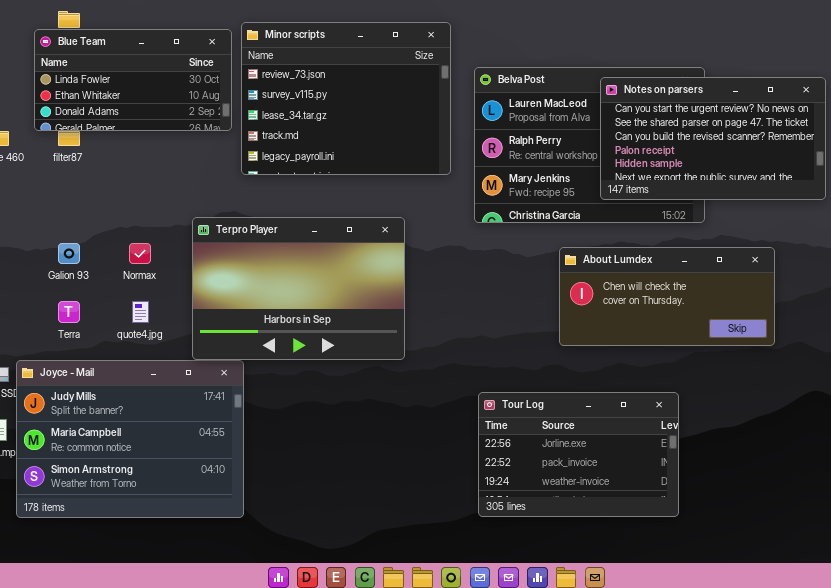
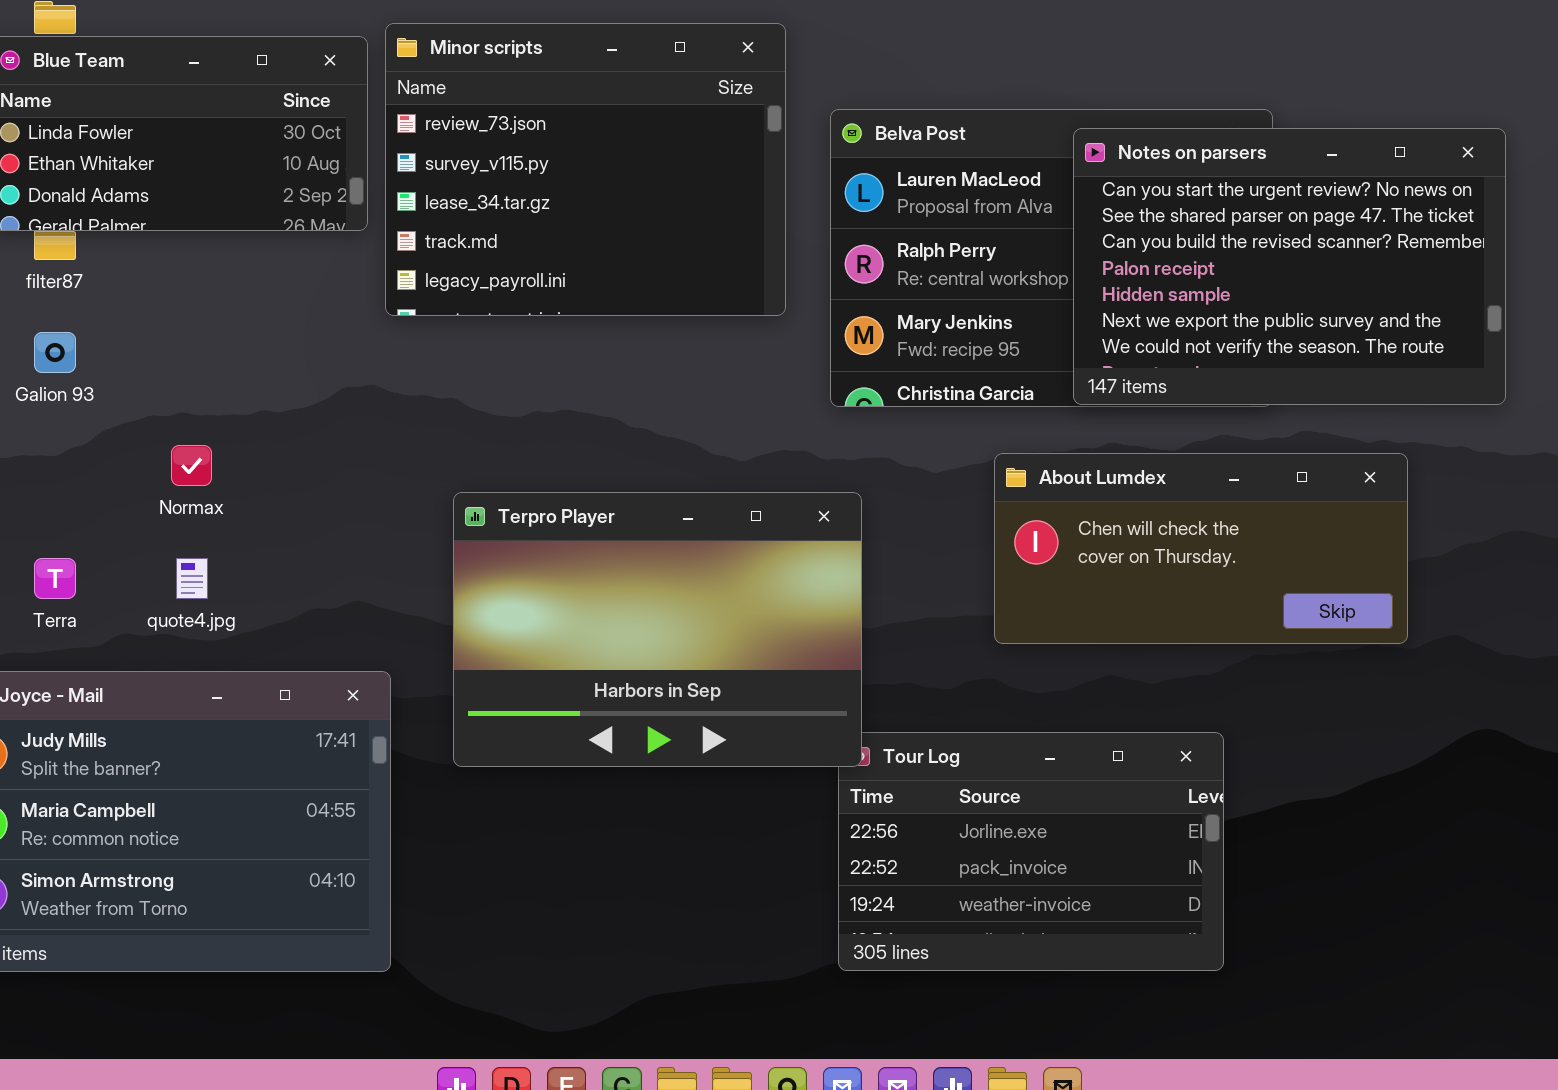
Notes on parsers: [600,77,826,200] -> [1073,128,1506,405], resized
Terpro Player: [192,217,405,360] -> [453,492,862,767], moved
Galion 93: [58,243,80,264] -> [34,332,76,373], moved

